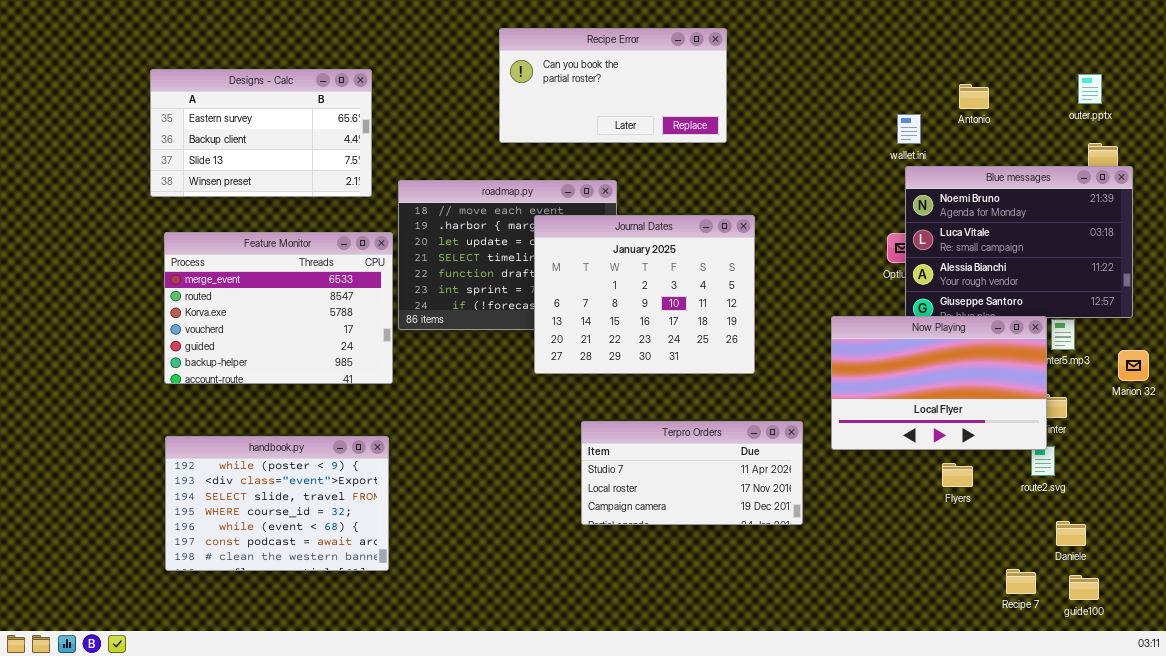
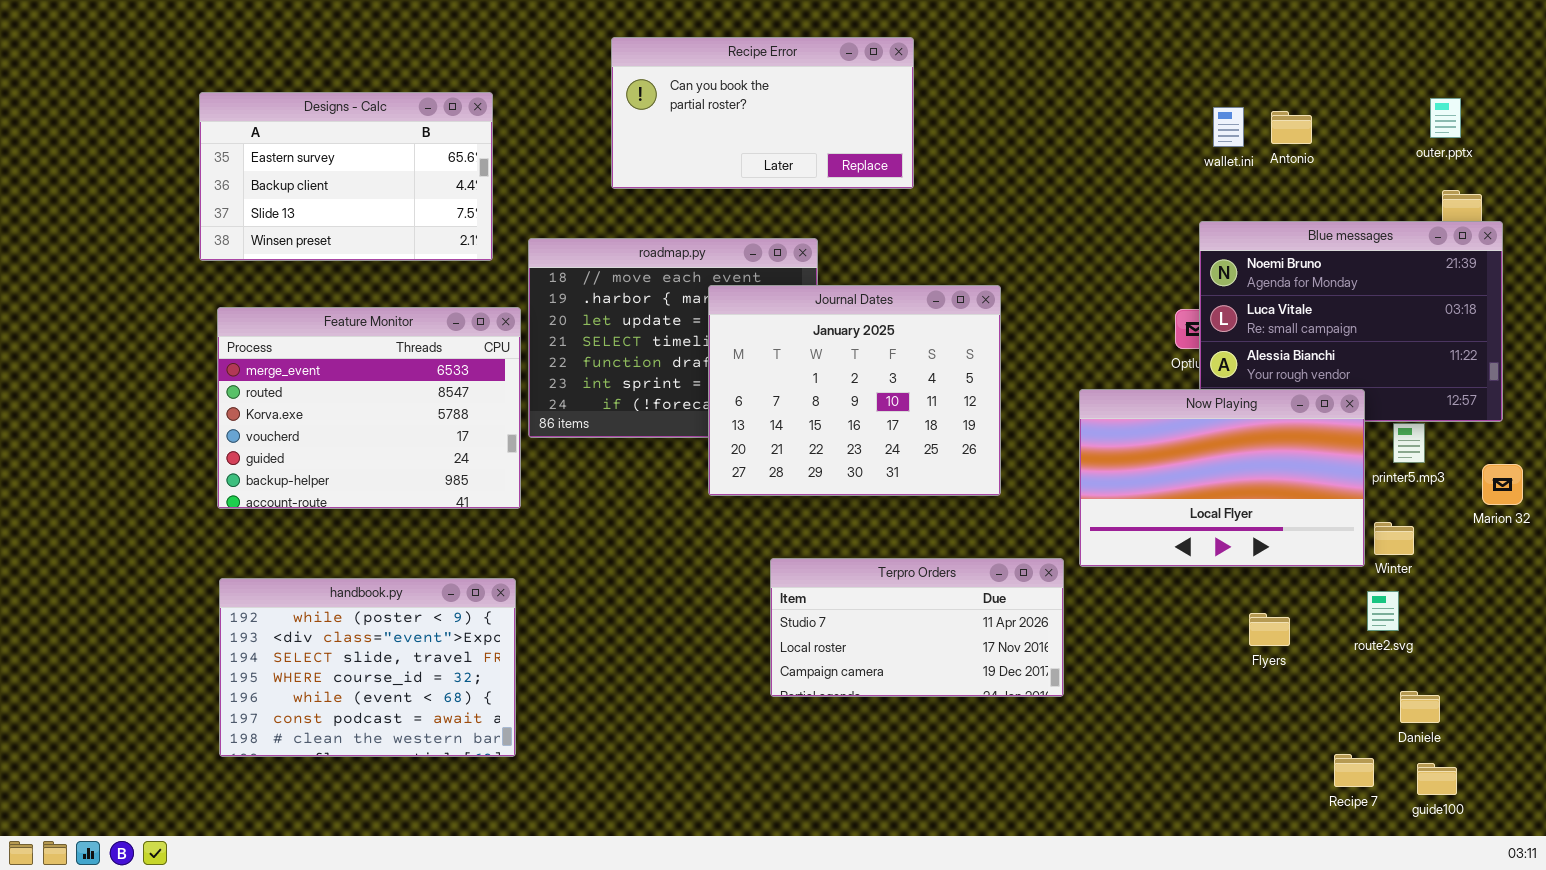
Recipe Error: [499,28,727,143] -> [611,37,914,189], moved
wallet.ini: [897,114,921,144] -> [1213,107,1244,147], moved
Now Playing: [831,316,1047,450] -> [1079,389,1365,567], moved

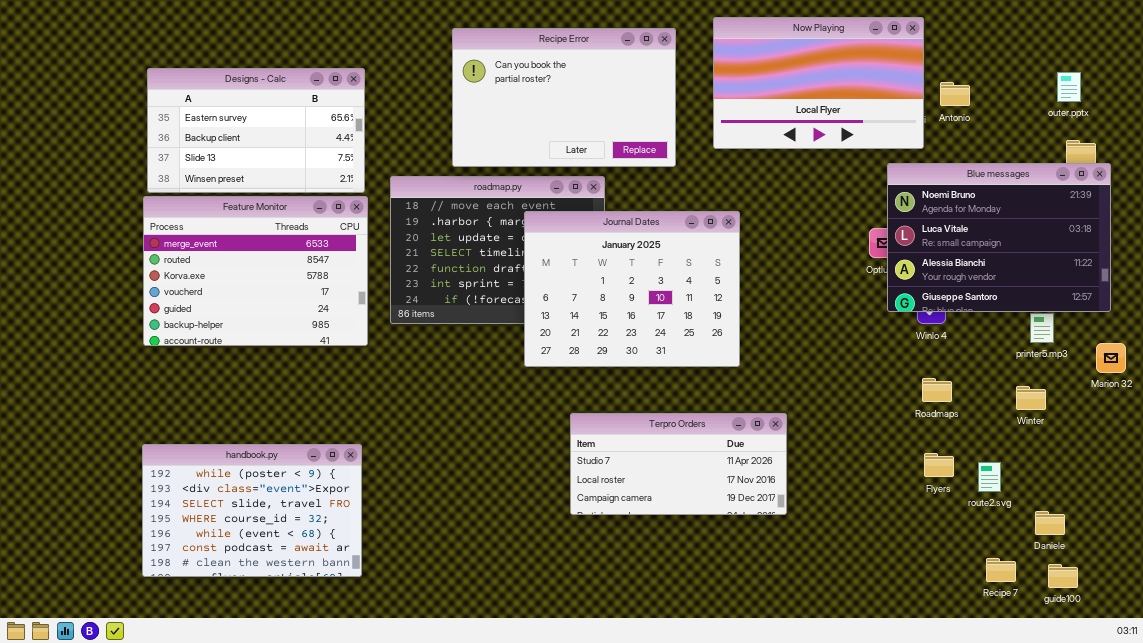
Recipe Error: [611,37,914,189] -> [452,28,676,167], resized
Feature Monitor: [217,307,521,509] -> [143,196,368,346], moved
Now Playing: [1079,389,1365,567] -> [713,17,924,149], moved
handbook.py: [219,578,516,757] -> [142,444,362,577], moved
route2.svg: [1367,591,1399,631] -> [978,462,1001,492], moved

